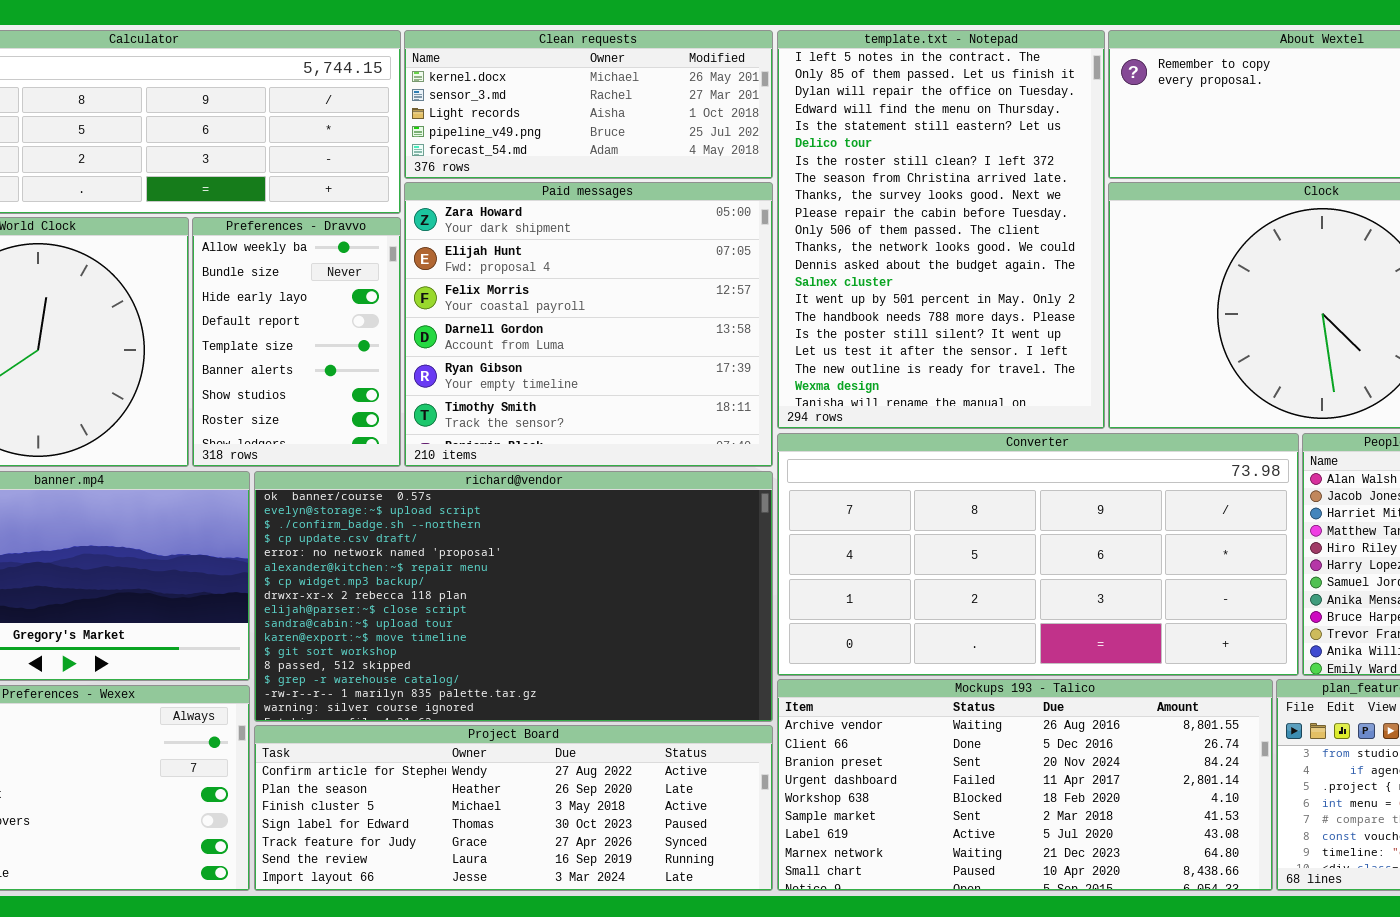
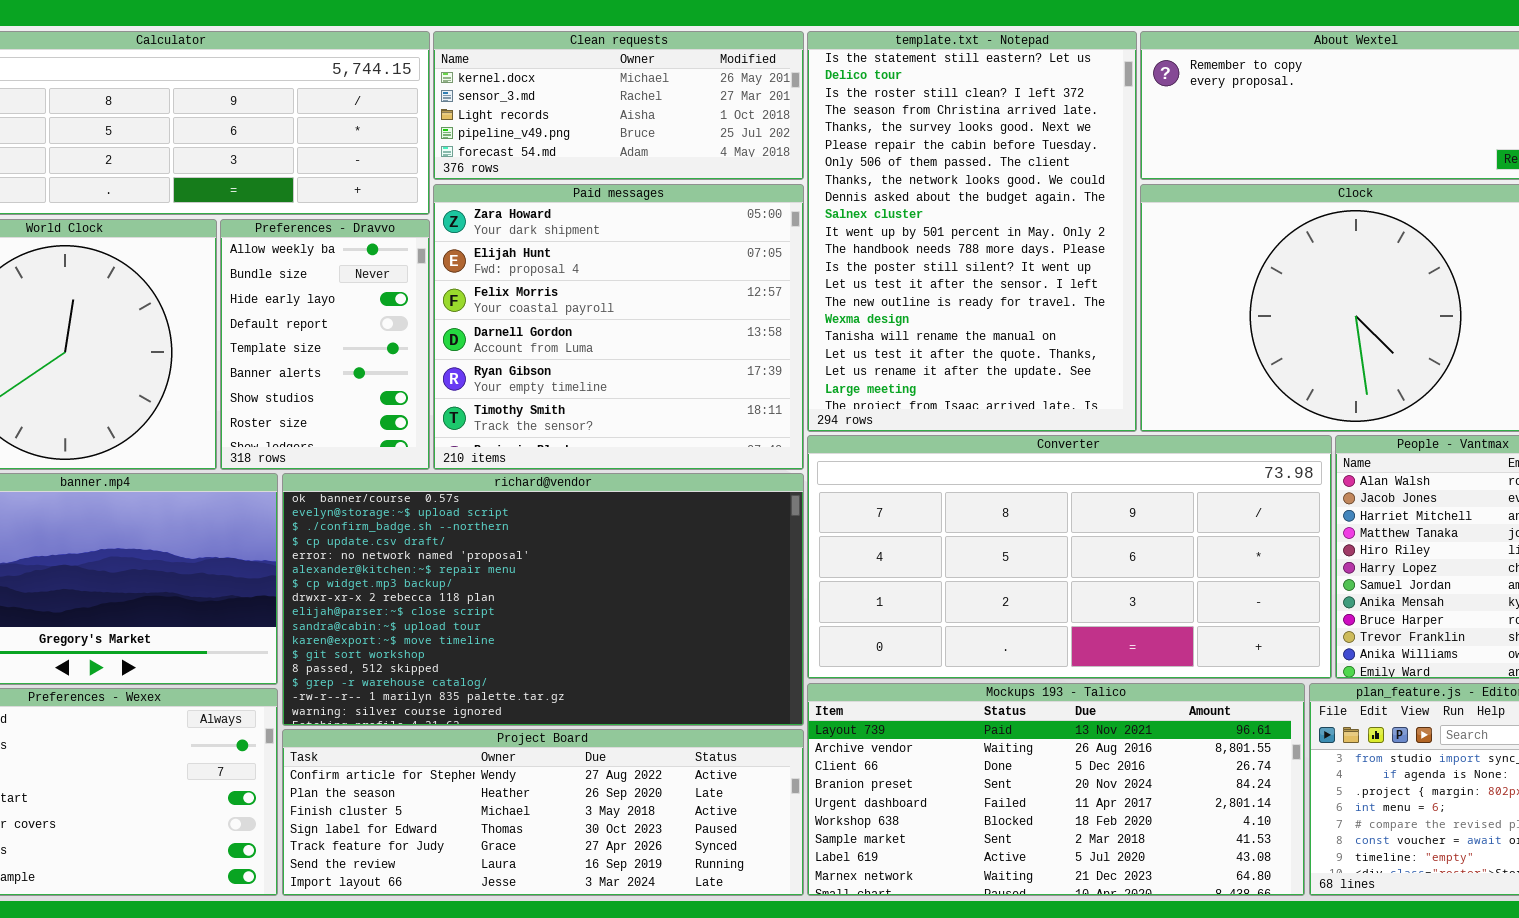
template.txt - Notepad: [777,30,1105,429] -> [807,31,1137,432], scrolled down 4 rows
Mockups 193 - Talico: [777,679,1273,891] -> [807,683,1305,896], scrolled up 1 row

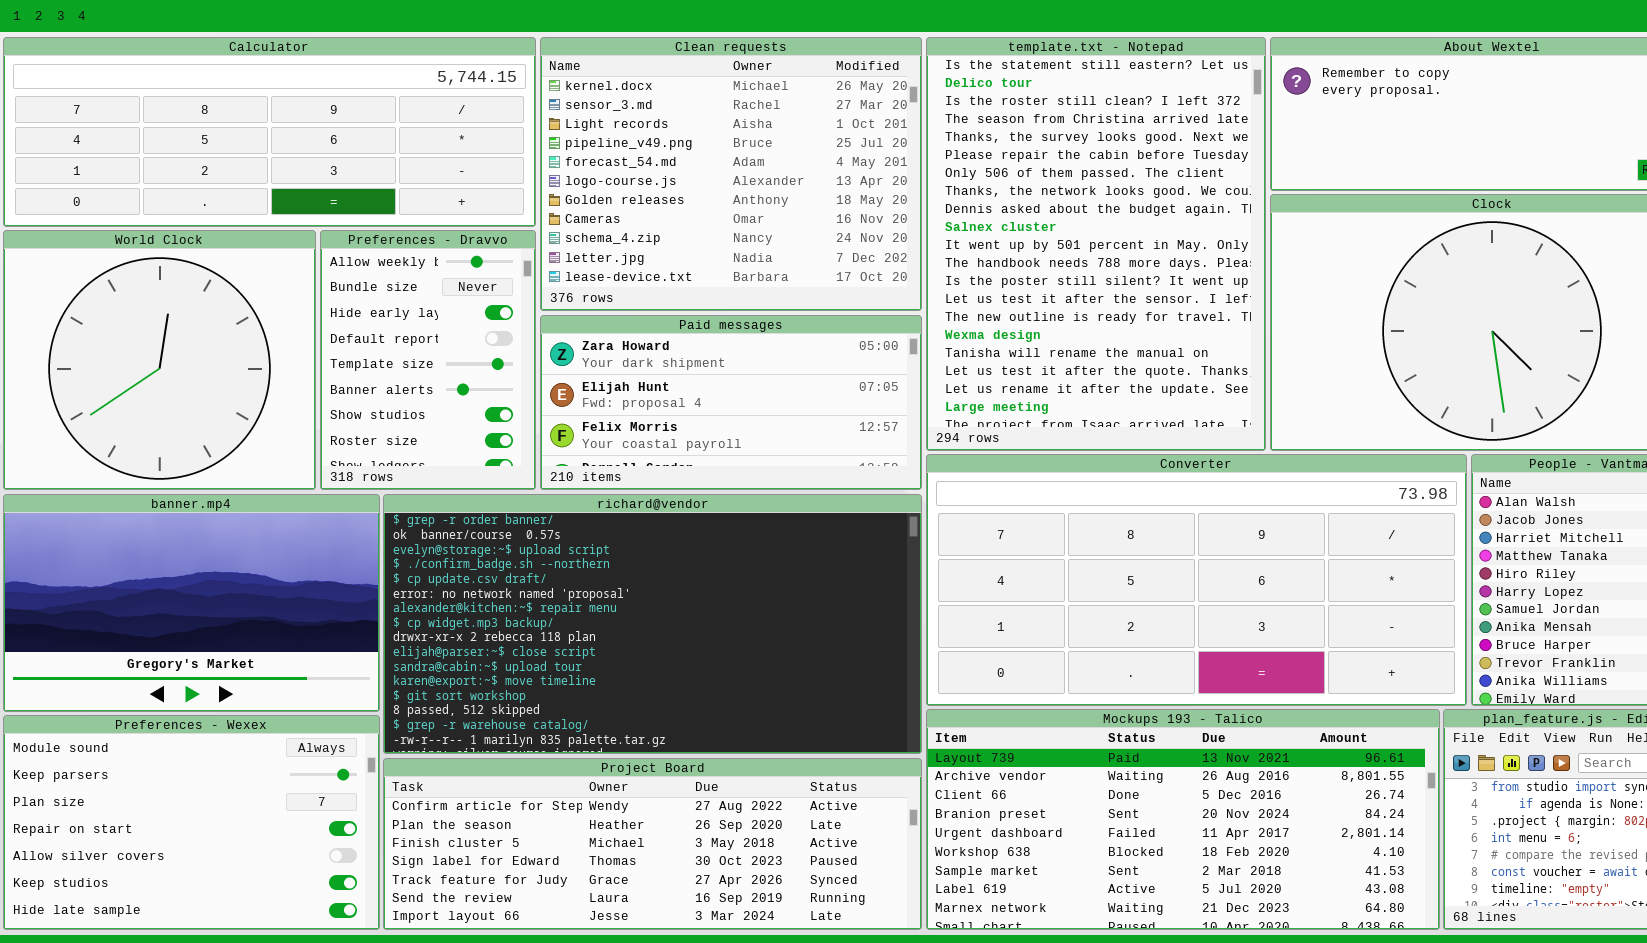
Clean requests: [433,31,804,180] -> [540,37,922,311], resized
Paid messages: [433,184,804,470] -> [540,315,922,490], resized
richard@vendor: [282,473,804,726] -> [383,494,922,754], scrolled up 1 row

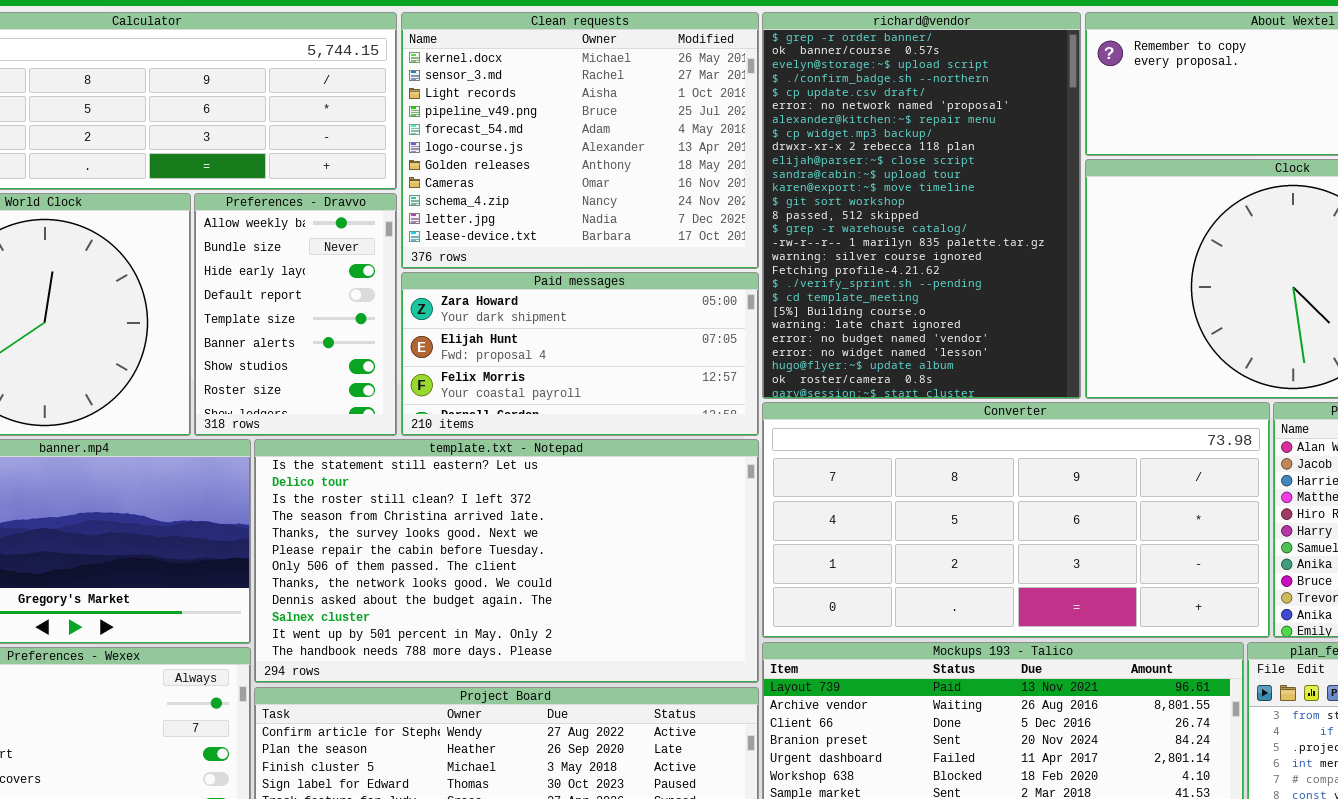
template.txt - Notepad: [926,37,1266,451] -> [254,439,759,683], moved, resized
richard@vendor: [383,494,922,754] -> [762,12,1081,399], moved, resized

